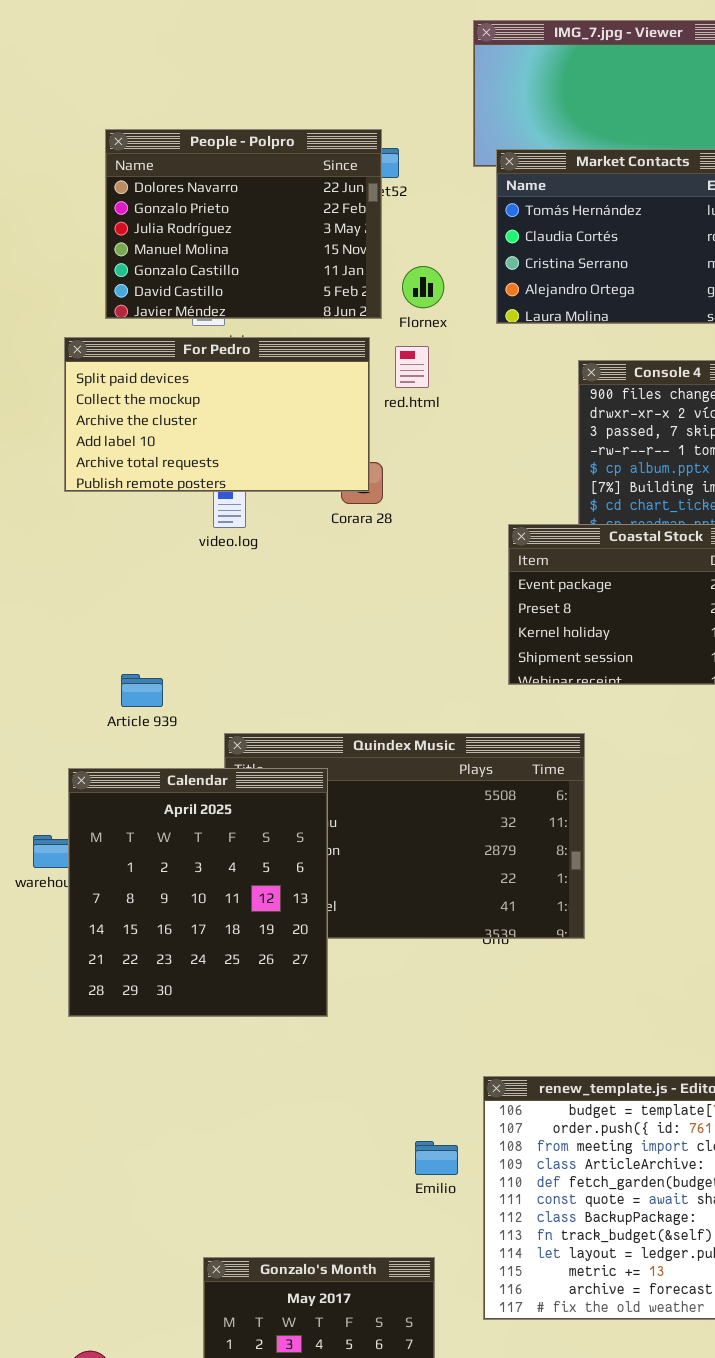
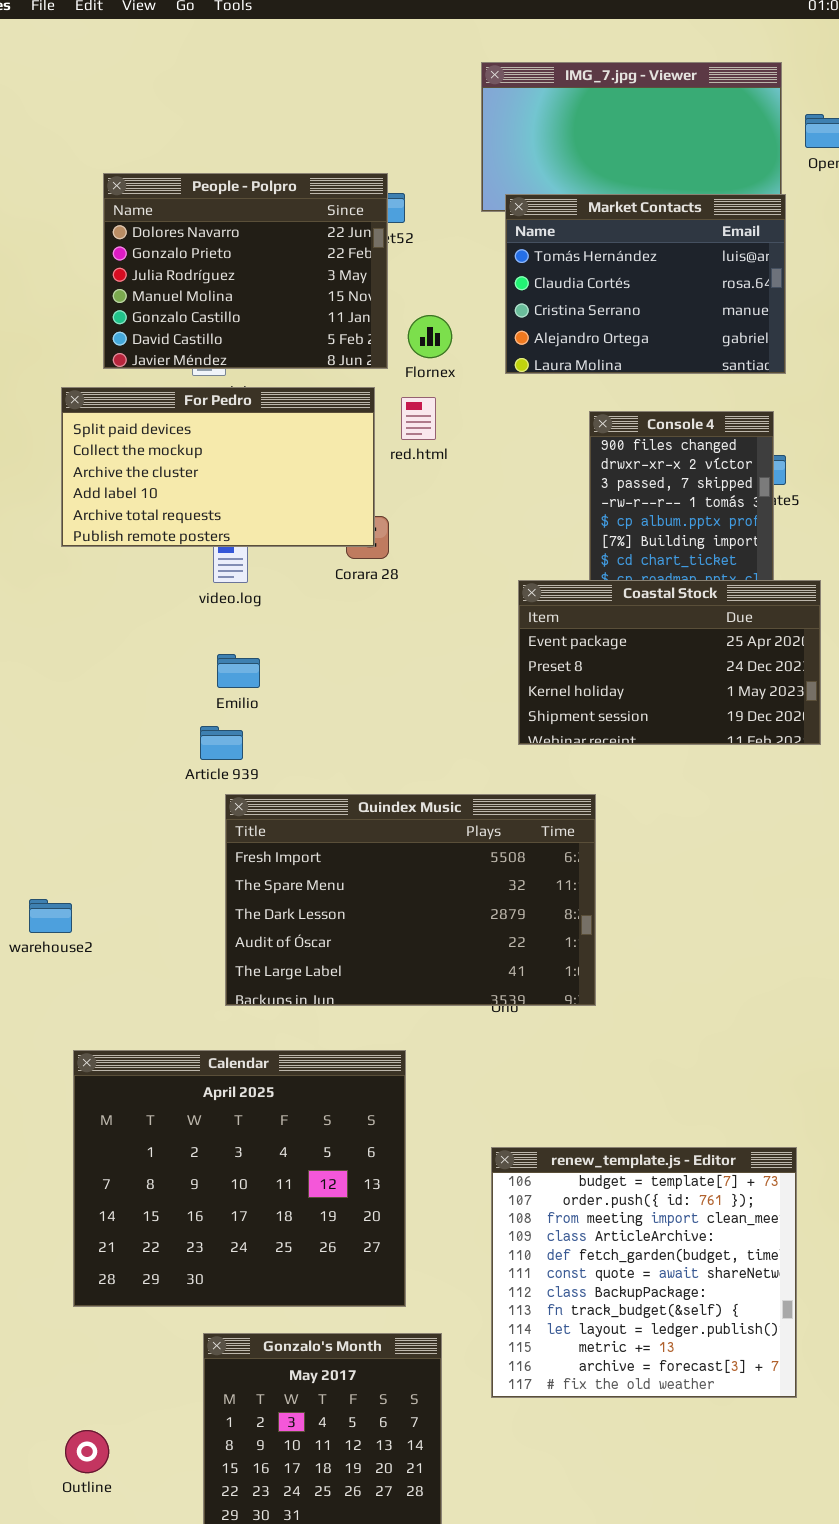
Article 939: [121,674,163,707] -> [200,726,243,760], moved
Calendar: [68,768,328,1017] -> [73,1050,406,1307], moved, resized
Emilio: [415,1141,458,1175] -> [217,654,260,688], moved

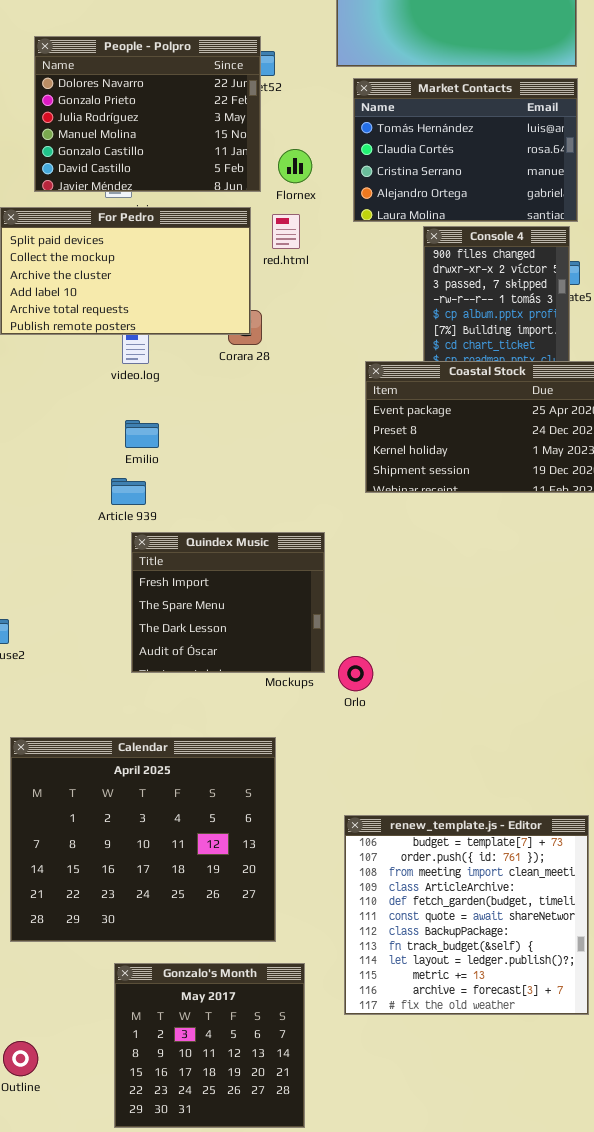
Market Contacts: [505,194,786,374] -> [353,78,578,222], moved
Quindex Music: [225,794,596,1006] -> [131,532,325,673], resized

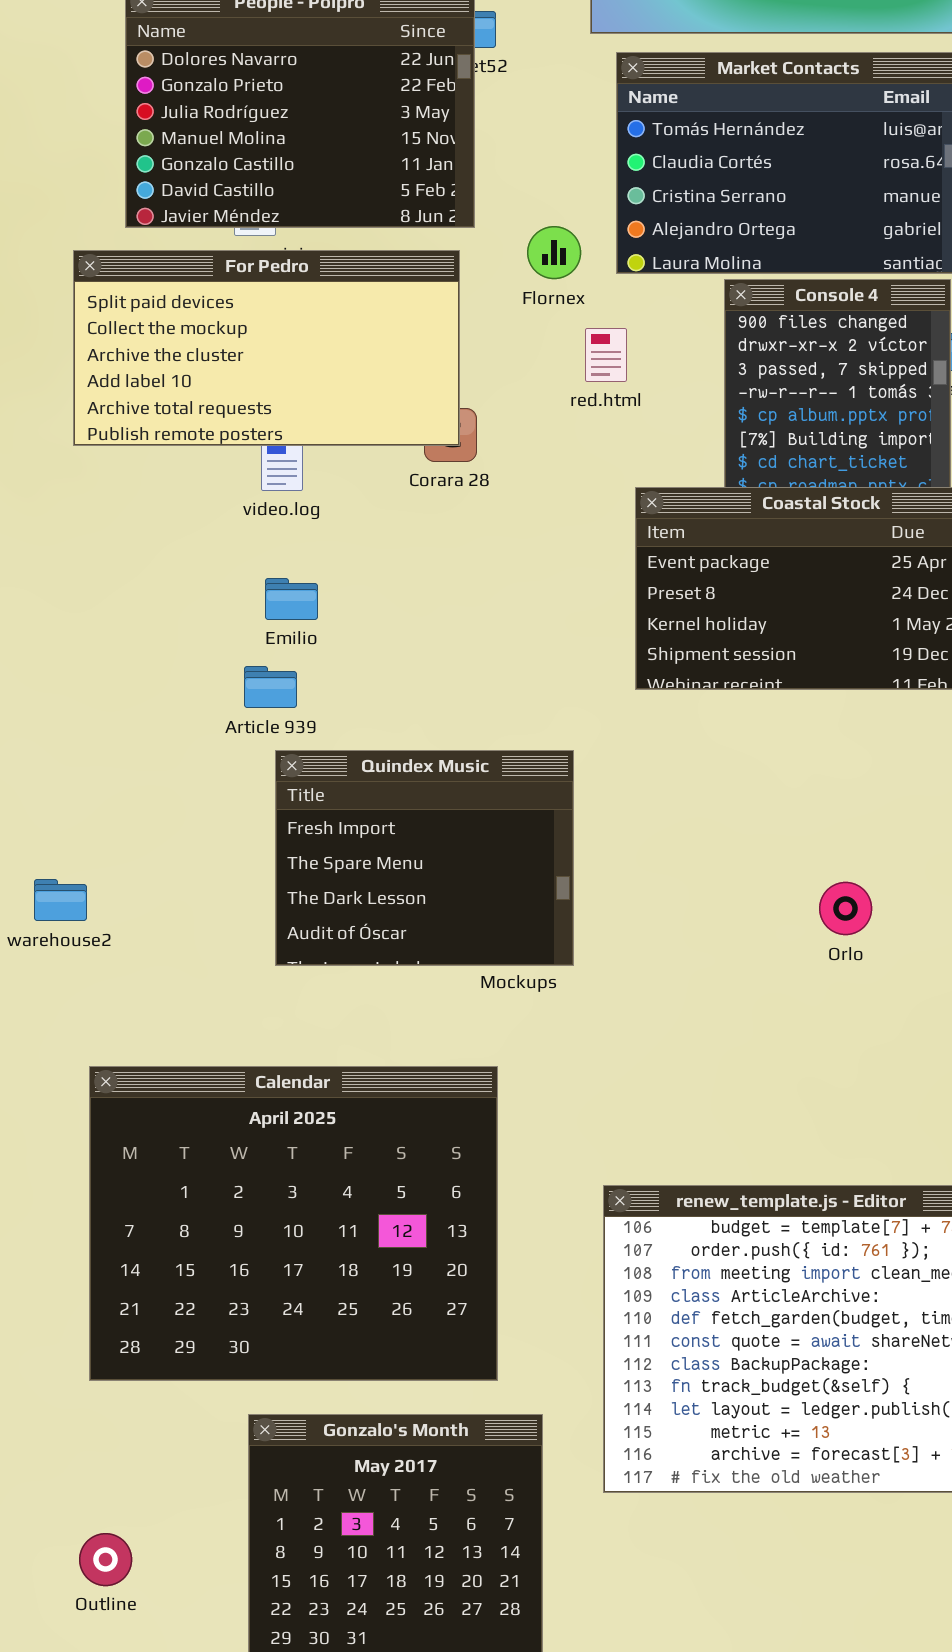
Flornex: [278,149,312,183] -> [527,226,581,279], moved
red.html: [272,214,300,249] -> [585,328,627,382], moved
Orlo: [338,656,373,691] -> [819,882,872,935], moved

